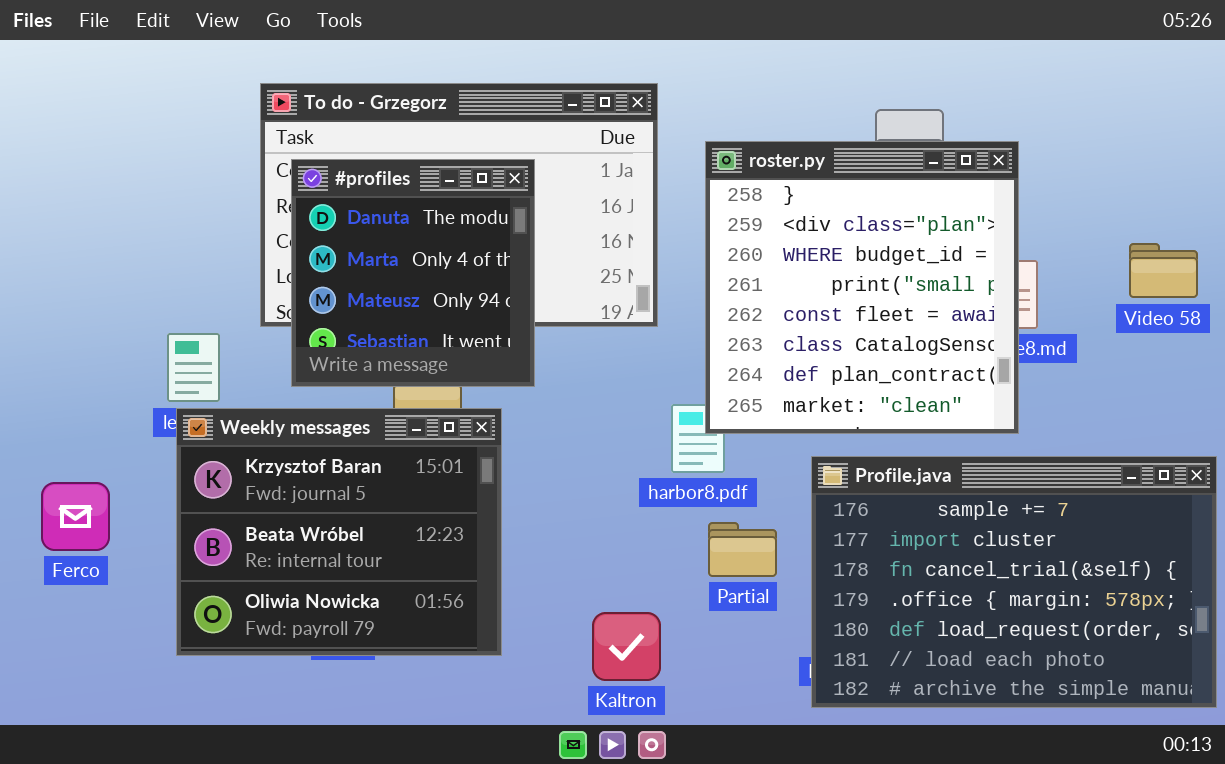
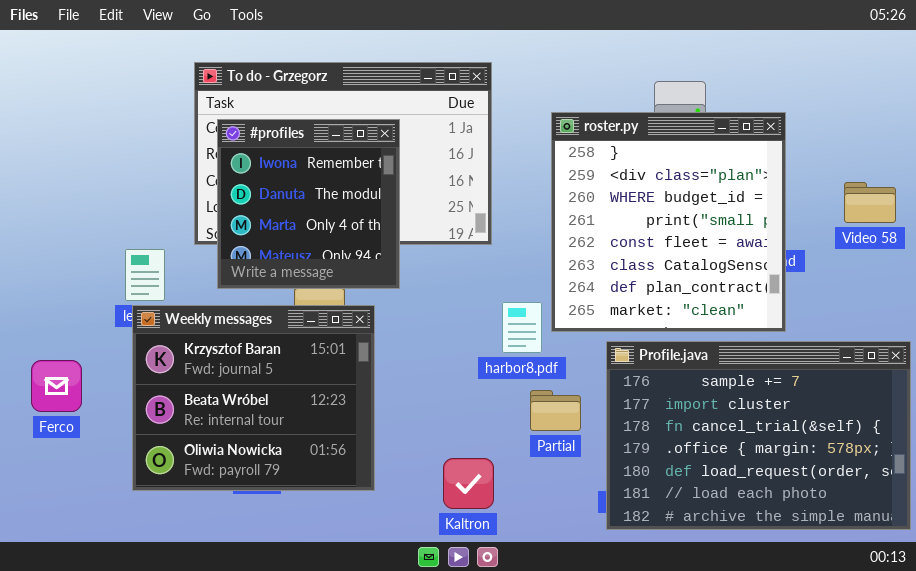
roster.py: [705,141,1019,434] -> [551,112,786,332], moved
#profiles: [291,159,535,387] -> [217,119,400,289], scrolled up 1 row

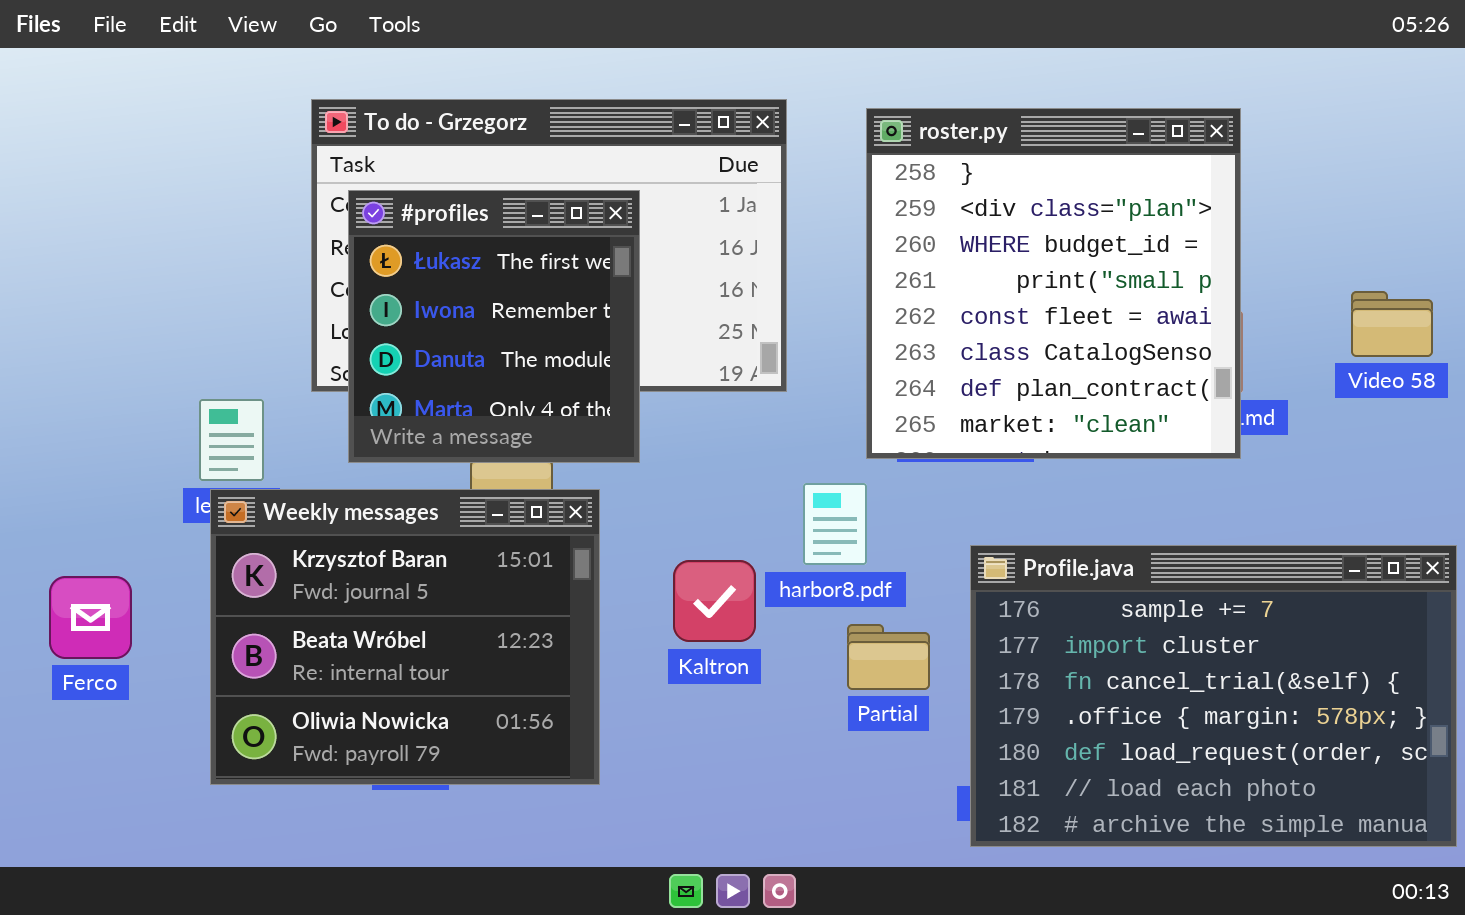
roster.py: [551,112,786,332] -> [866,108,1241,459], moved
#profiles: [217,119,400,289] -> [348,190,640,463], scrolled up 1 row
Kaltron: [443,458,494,509] -> [673,560,756,642], moved

